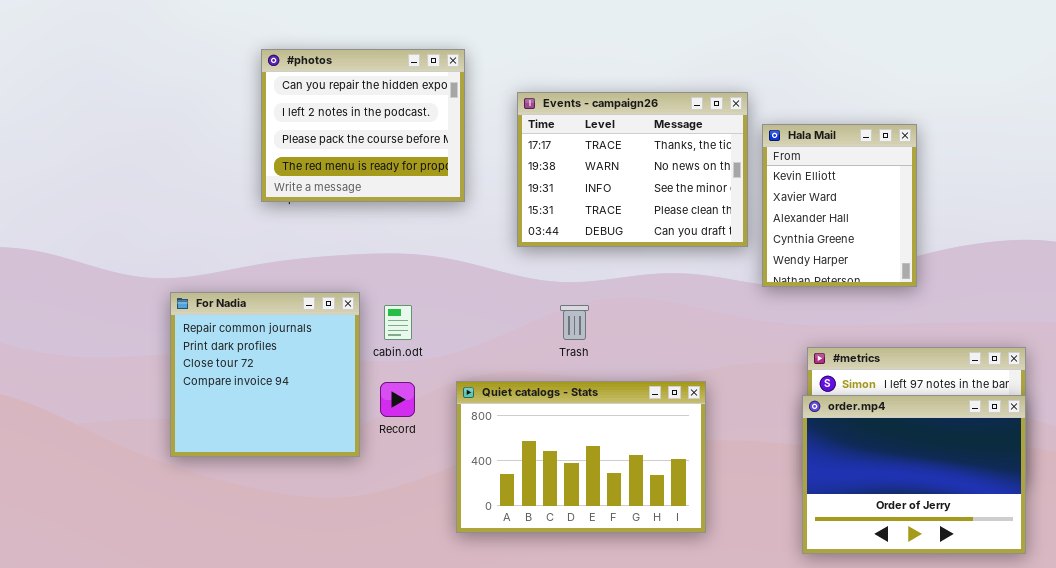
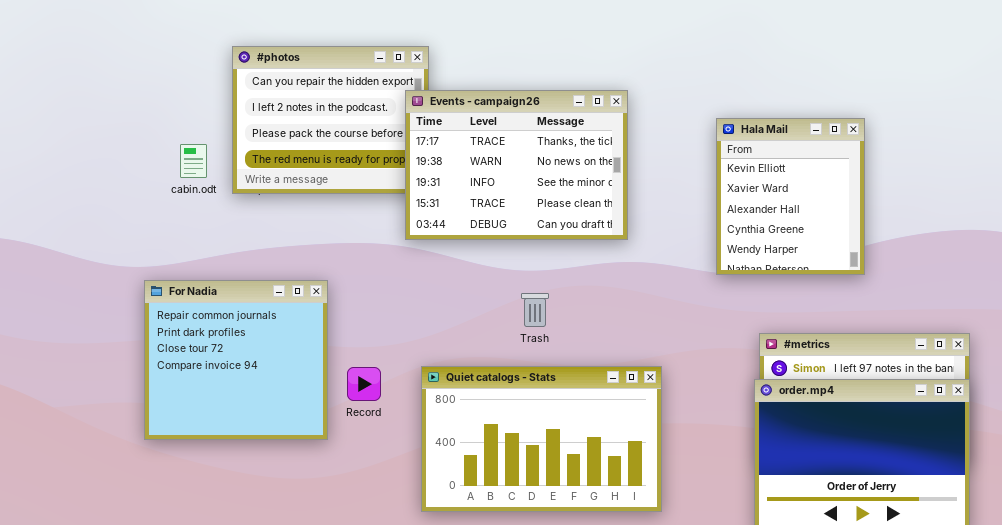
Events - campaign26: [517,92,748,247] -> [405,90,628,240], moved
cabin.odt: [384,305,412,340] -> [180,144,207,178], moved

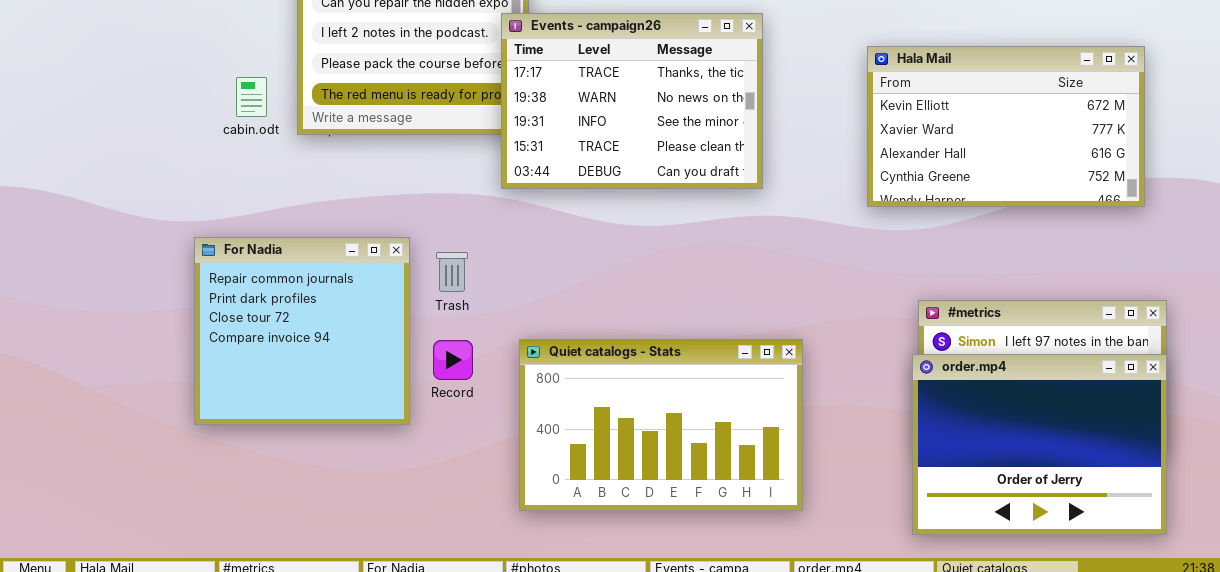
Hala Mail: [716,118,865,275] -> [867,46,1145,207], resized
Trash: [521,293,549,327] -> [436,252,468,292], moved

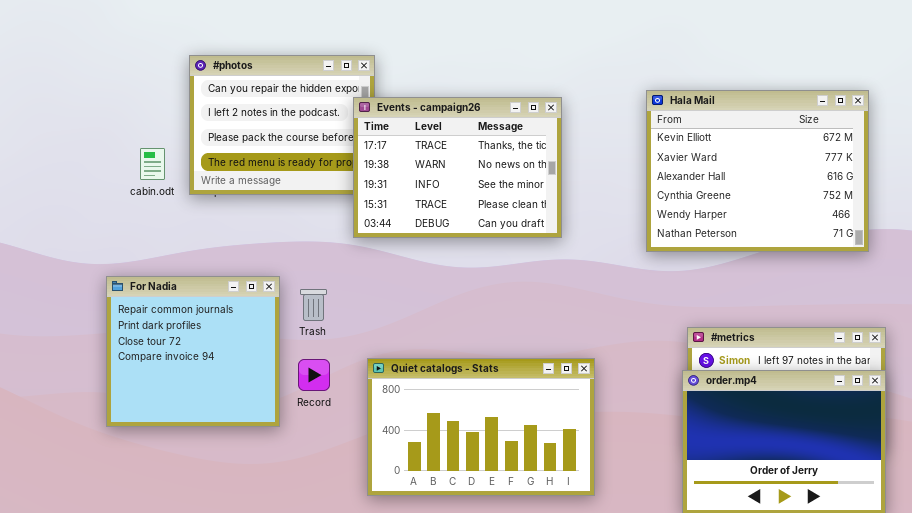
Hala Mail: [867,46,1145,207] -> [646,90,869,252], resized

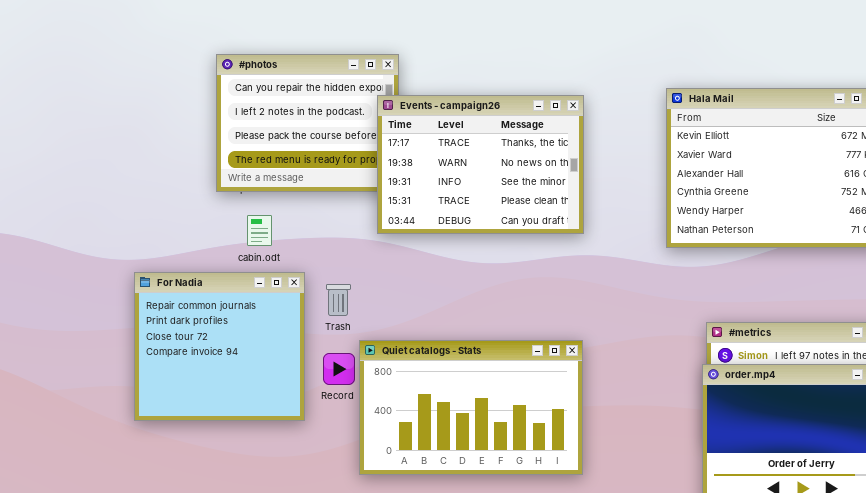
cabin.odt: [140,148,165,180] -> [247,215,272,246], moved
Quiet catalogs - Stats: [367,358,595,496] -> [359,340,583,475], moved

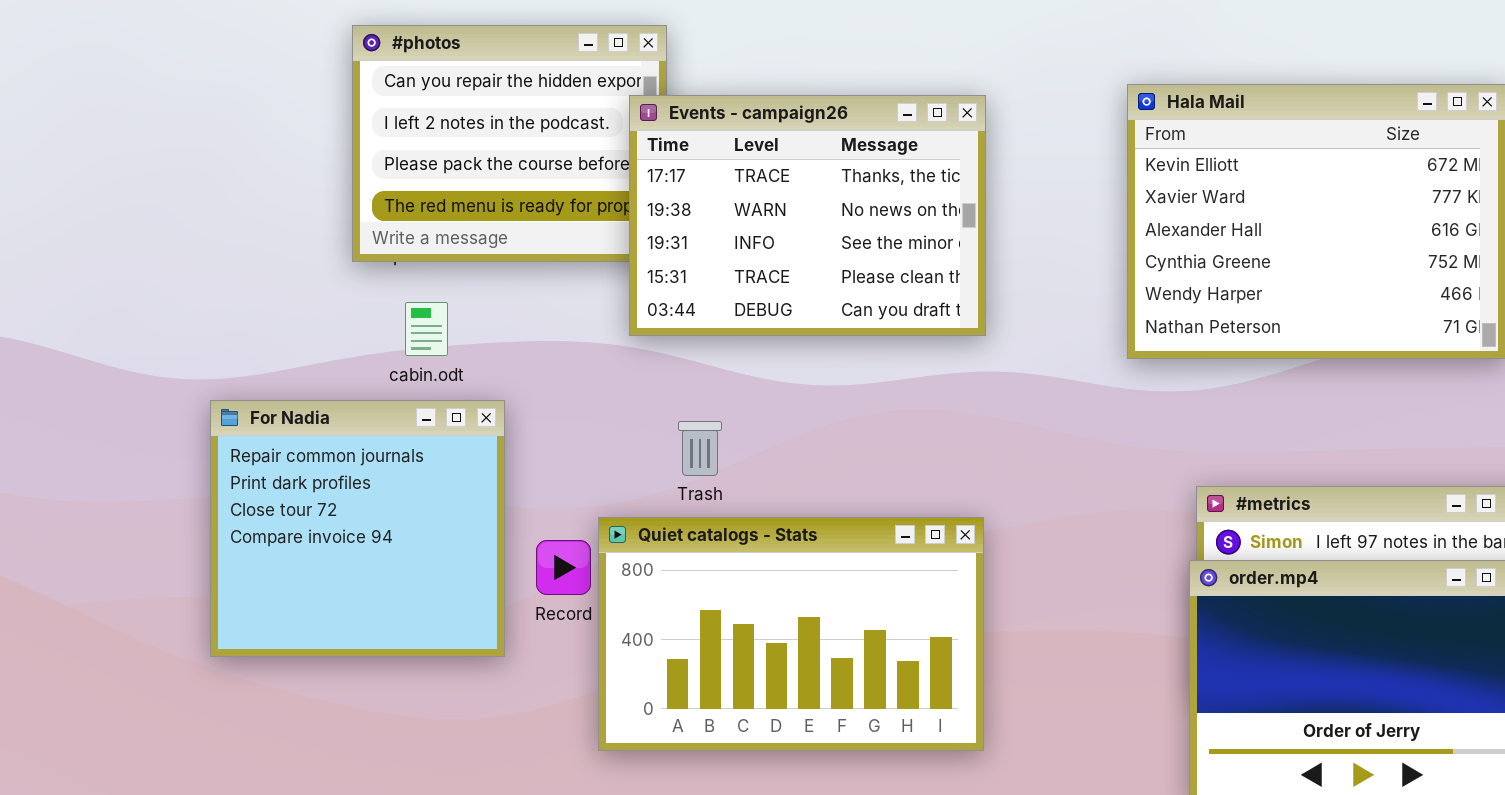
Trash: [326,284,351,316] -> [678,421,722,476], moved

